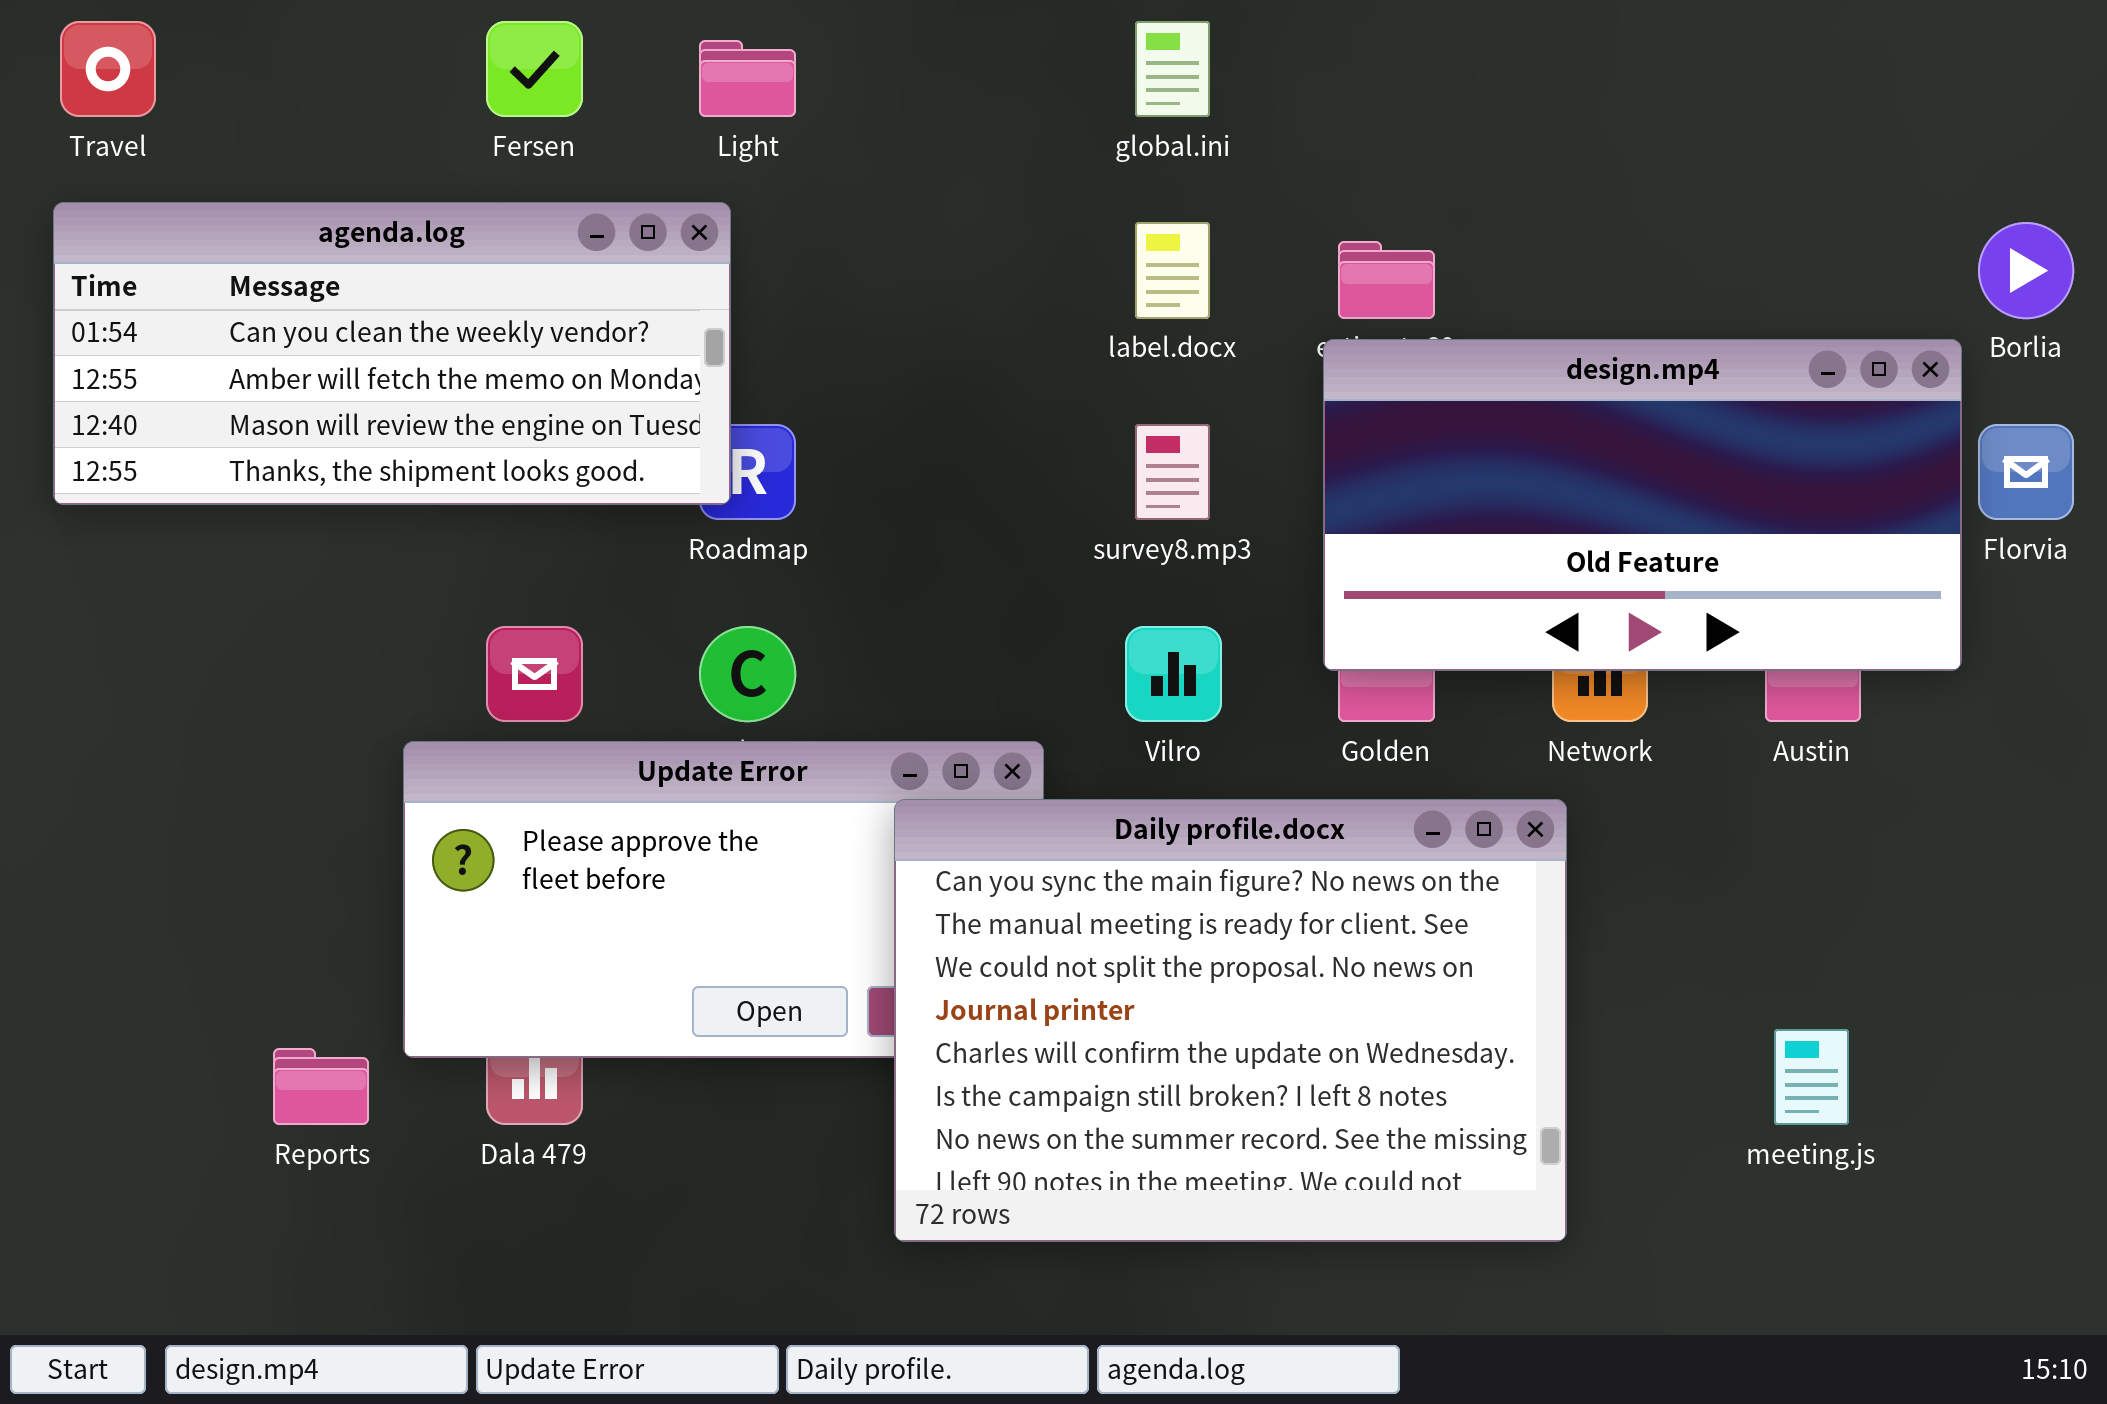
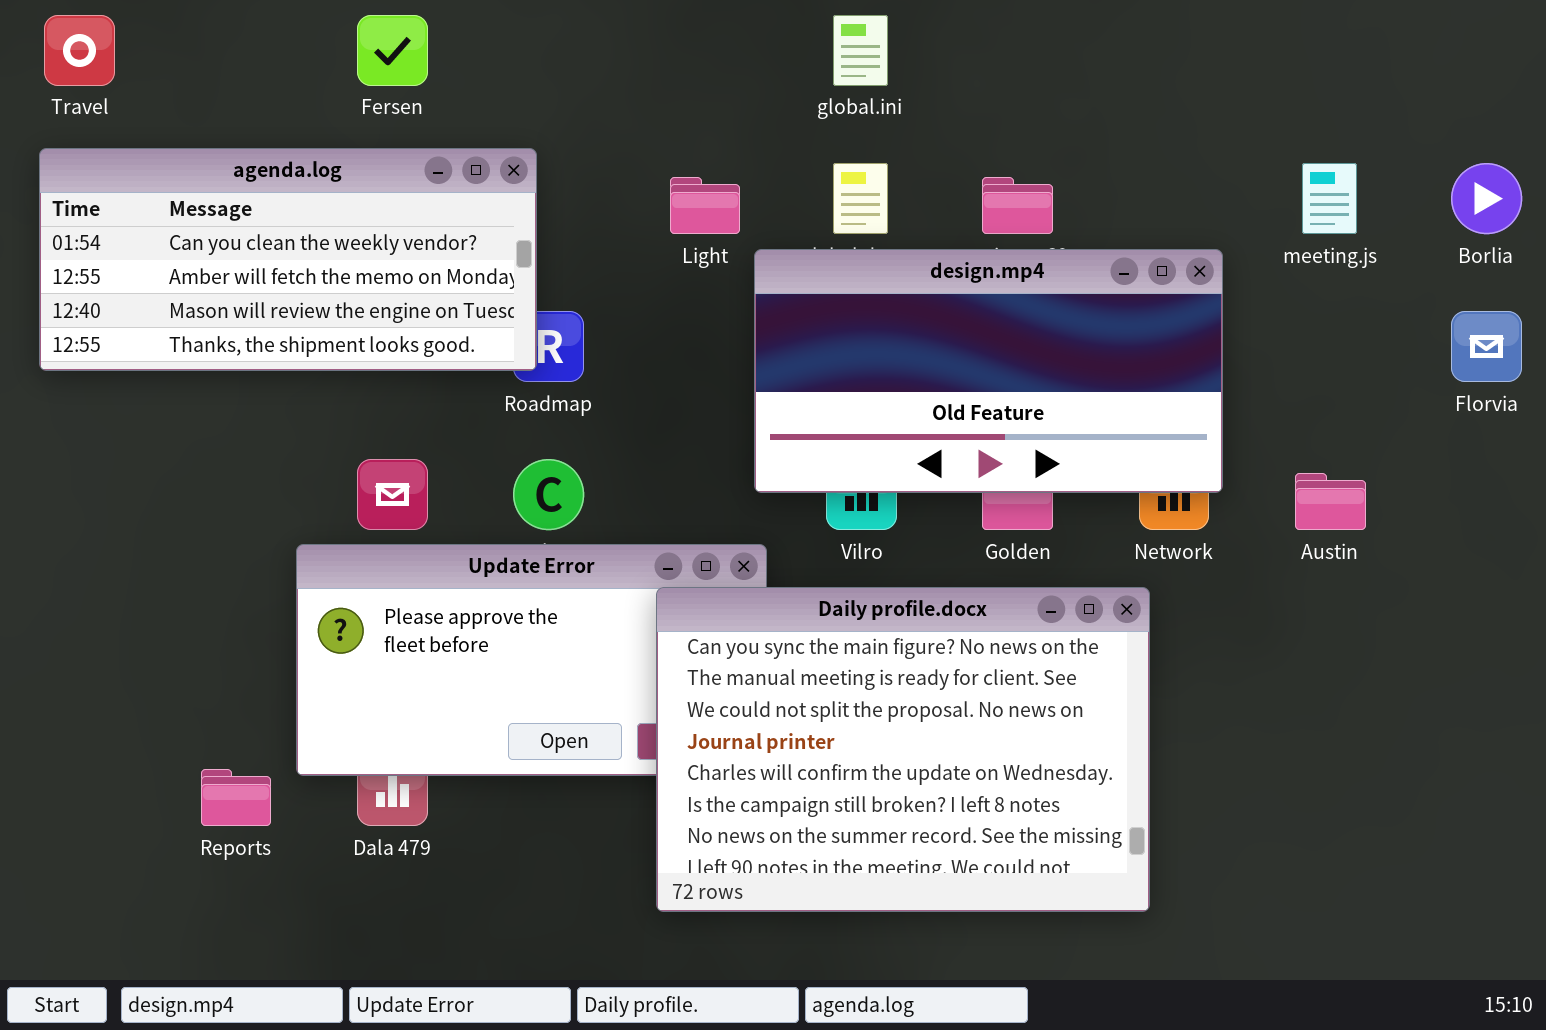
Light: [699,40,796,117] -> [670,177,740,234], moved
design.mp4: [1323,339,1962,671] -> [754,249,1223,493], moved
meeting.js: [1774,1029,1849,1125] -> [1302,163,1357,234], moved

